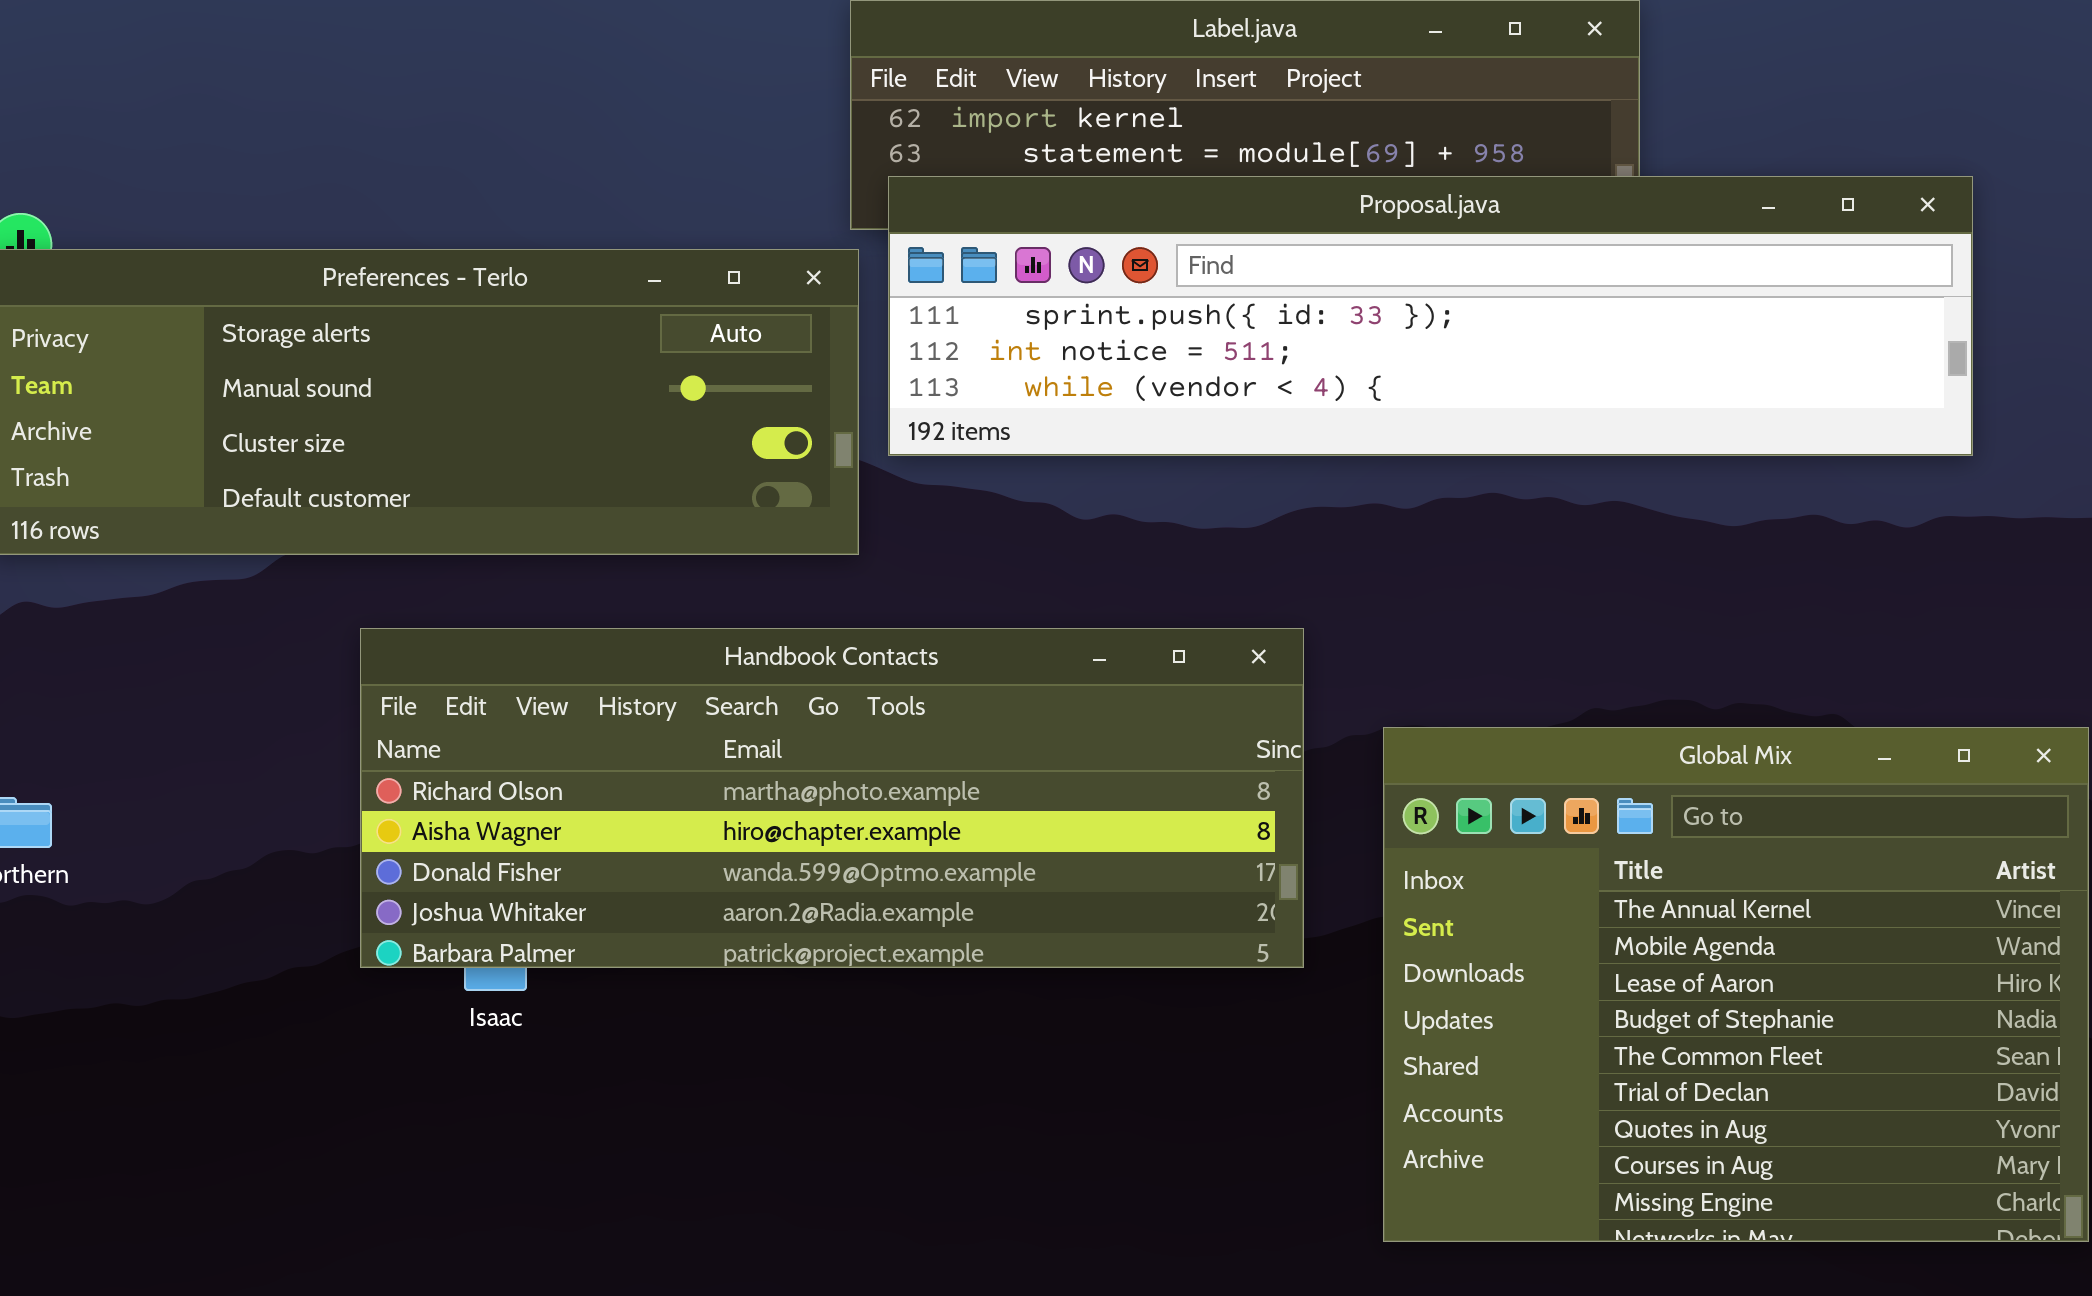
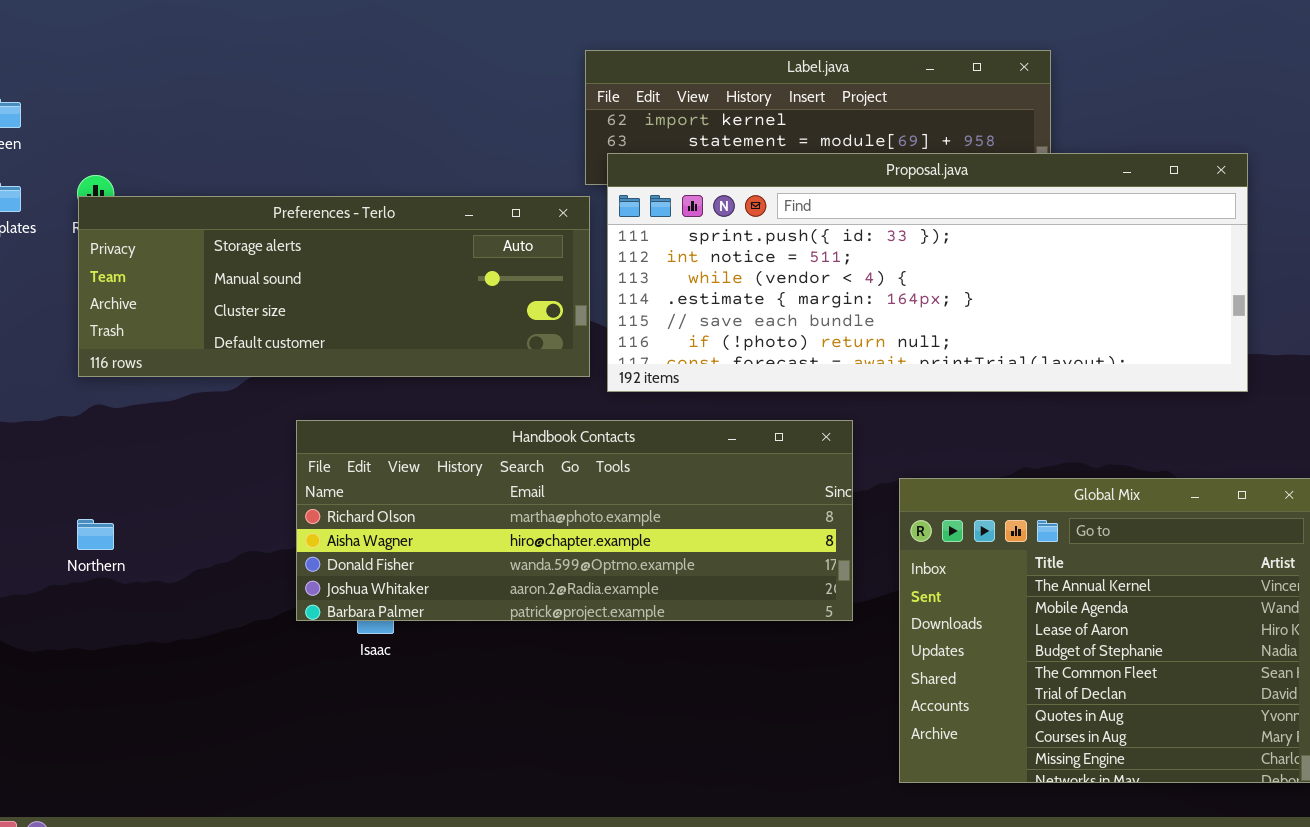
Proposal.java: [888,176,1973,456] -> [607,153,1248,392], resized

